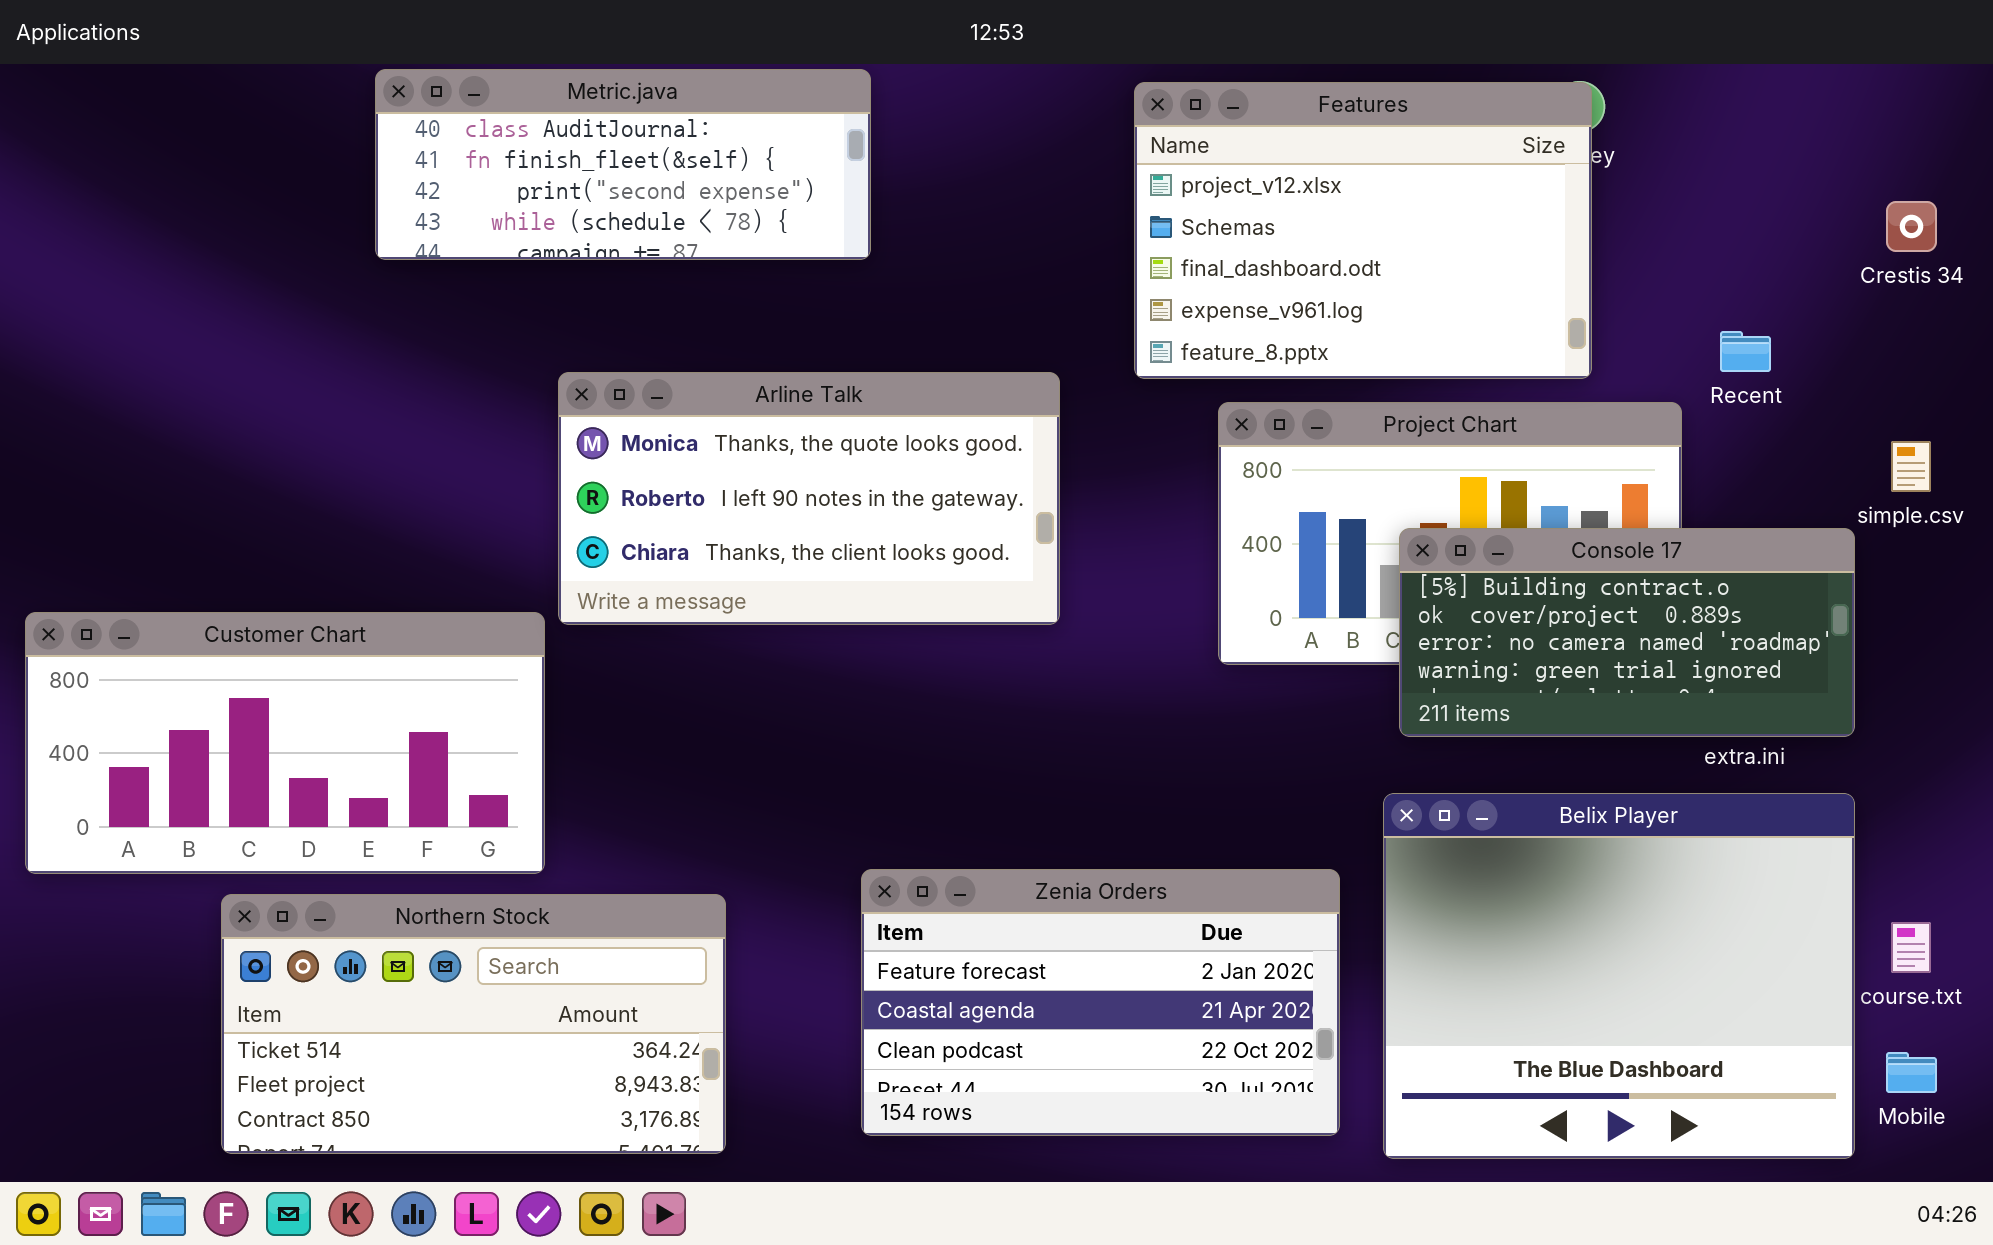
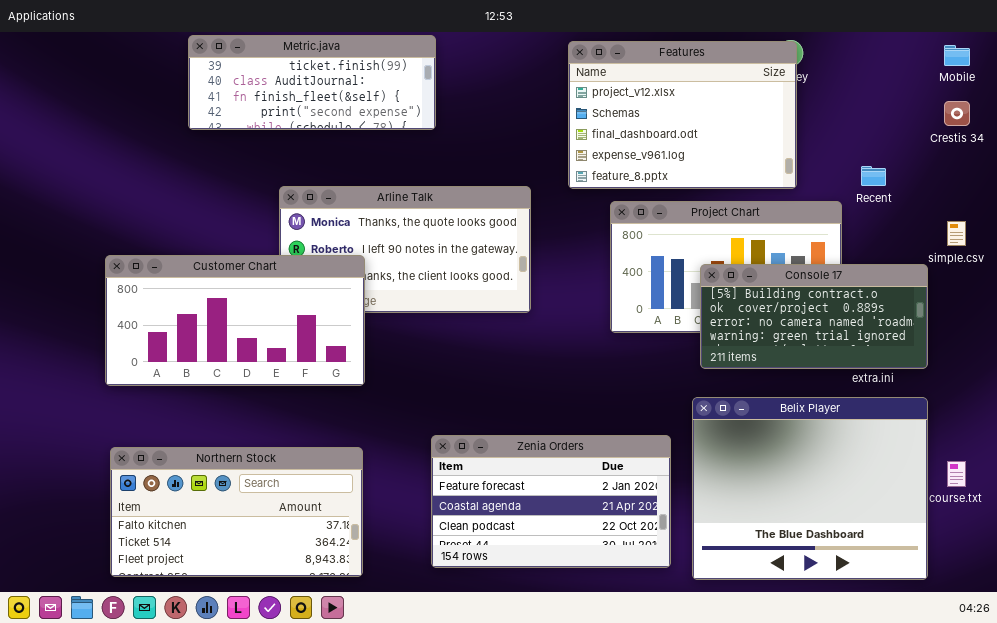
Metric.java: [375,69,871,260] -> [188,35,436,130], scrolled up 1 row
Customer Chart: [25,612,545,874] -> [105,255,365,386], moved
Northern Stock: [221,894,726,1154] -> [110,447,363,577], scrolled up 1 row
Mobile: [1886,1052,1937,1093] -> [944,45,970,66], moved

